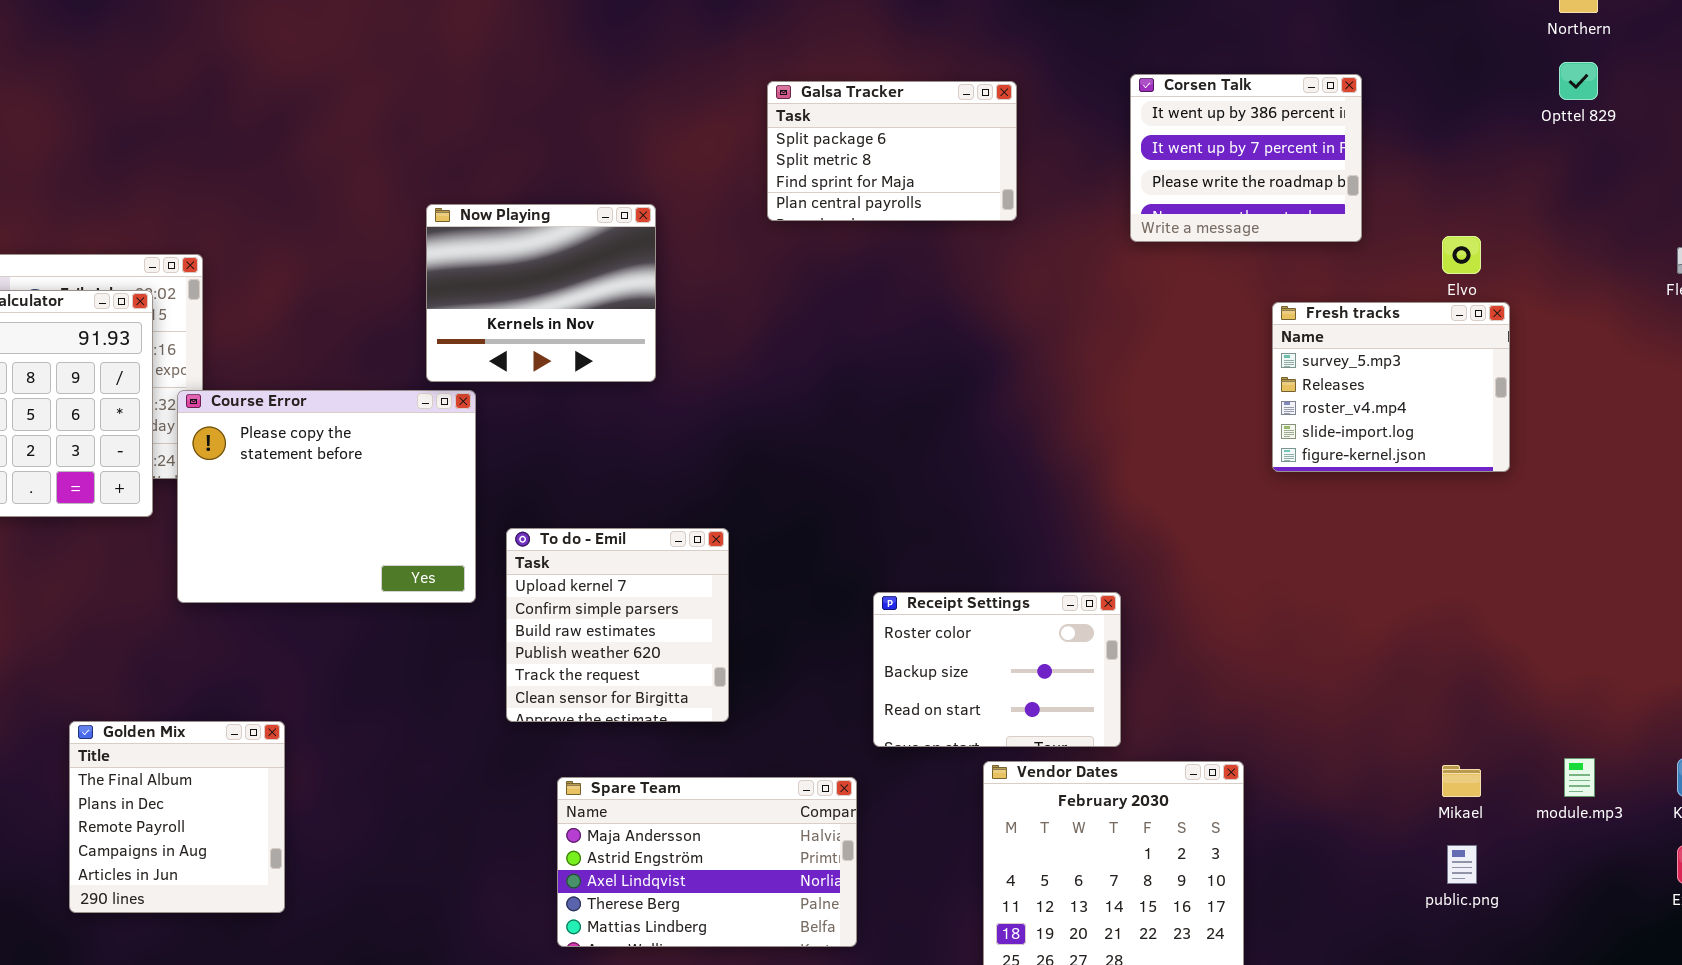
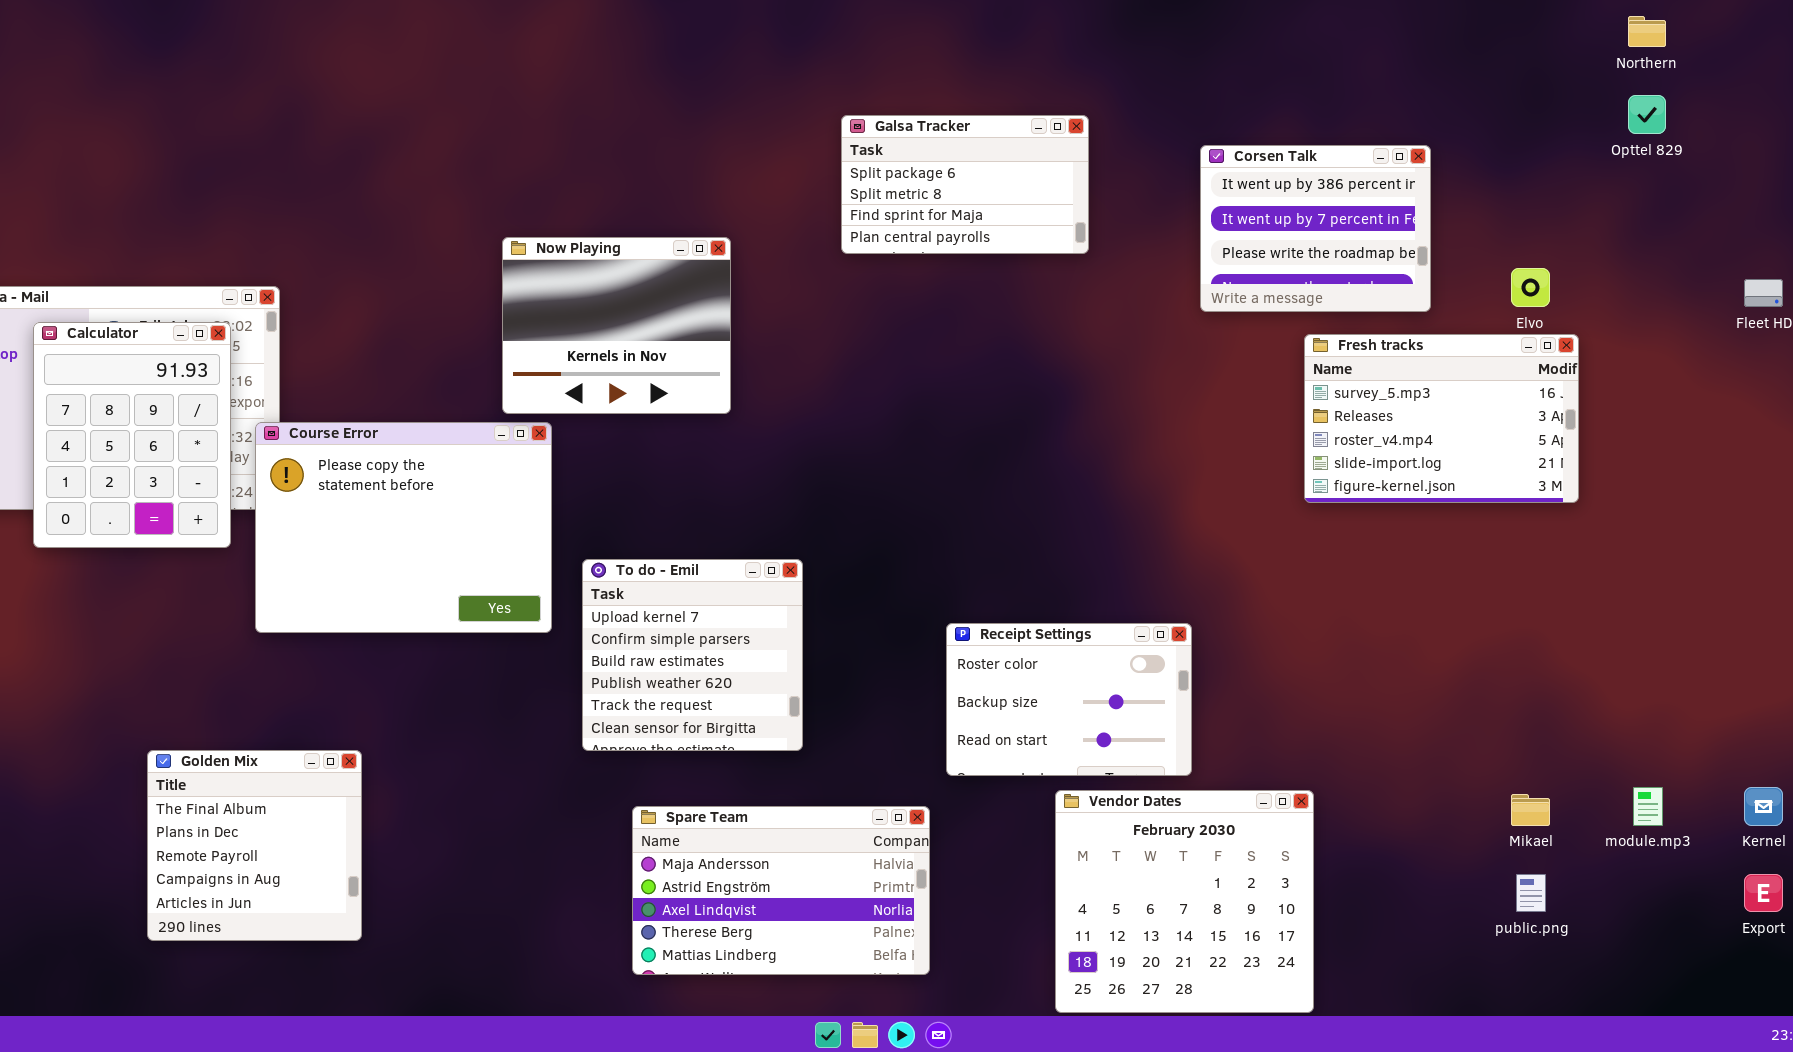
Corsen Talk: [1130,74,1362,242] -> [1200,145,1431,312], moved
Fresh tracks: [1272,302,1510,472] -> [1304,334,1579,503], resized

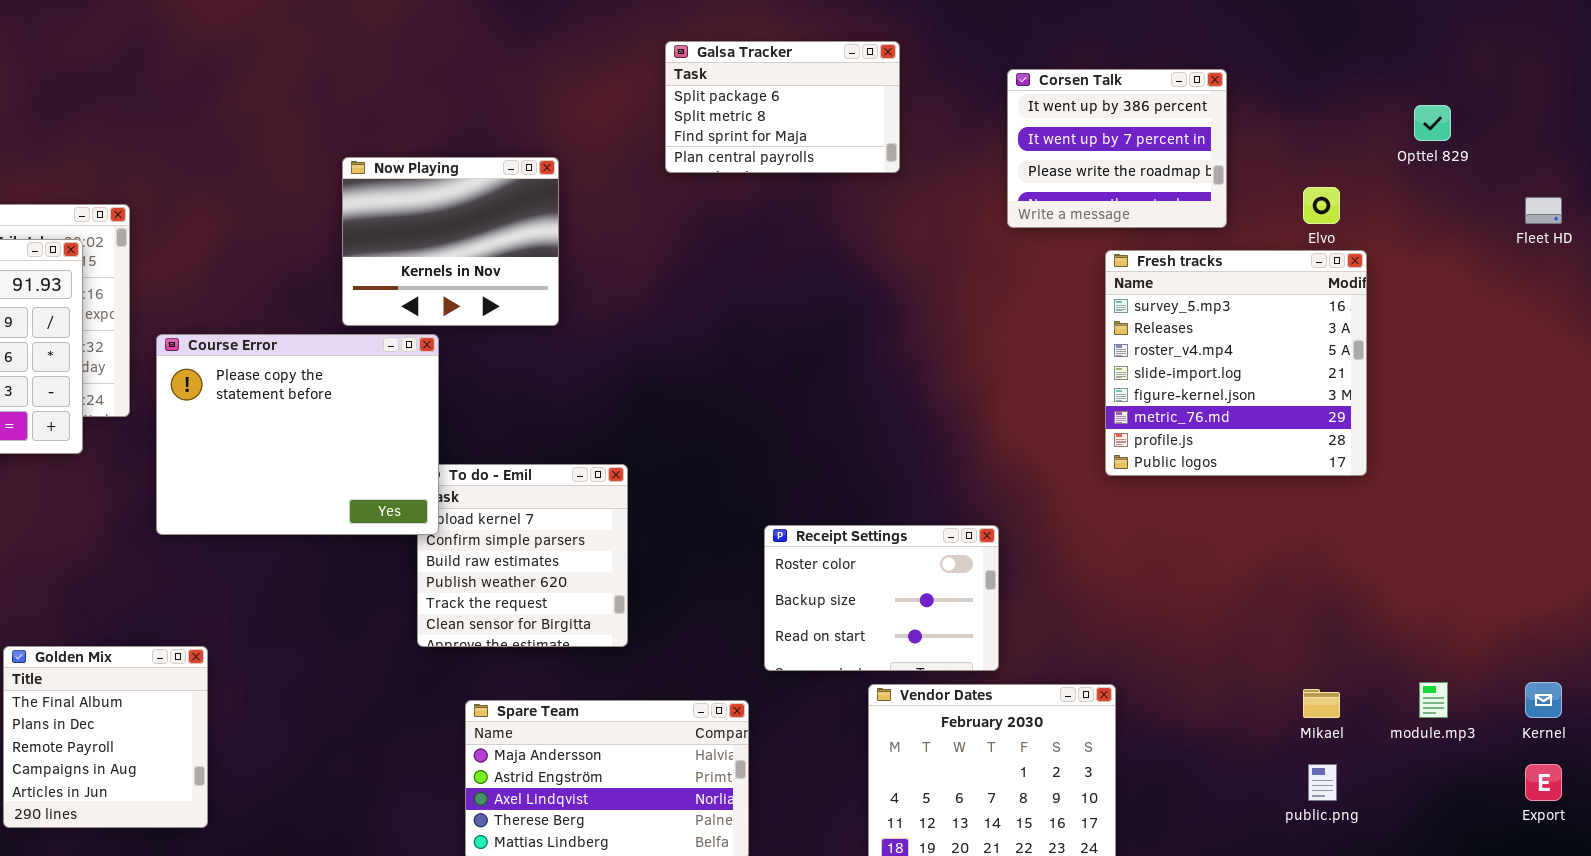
Opttel 829: [1628,95,1666,134] -> [1414,105,1451,141], moved
Fresh tracks: [1304,334,1579,503] -> [1105,250,1367,476], resized
Course Error: [255,422,552,633] -> [156,334,439,535], moved

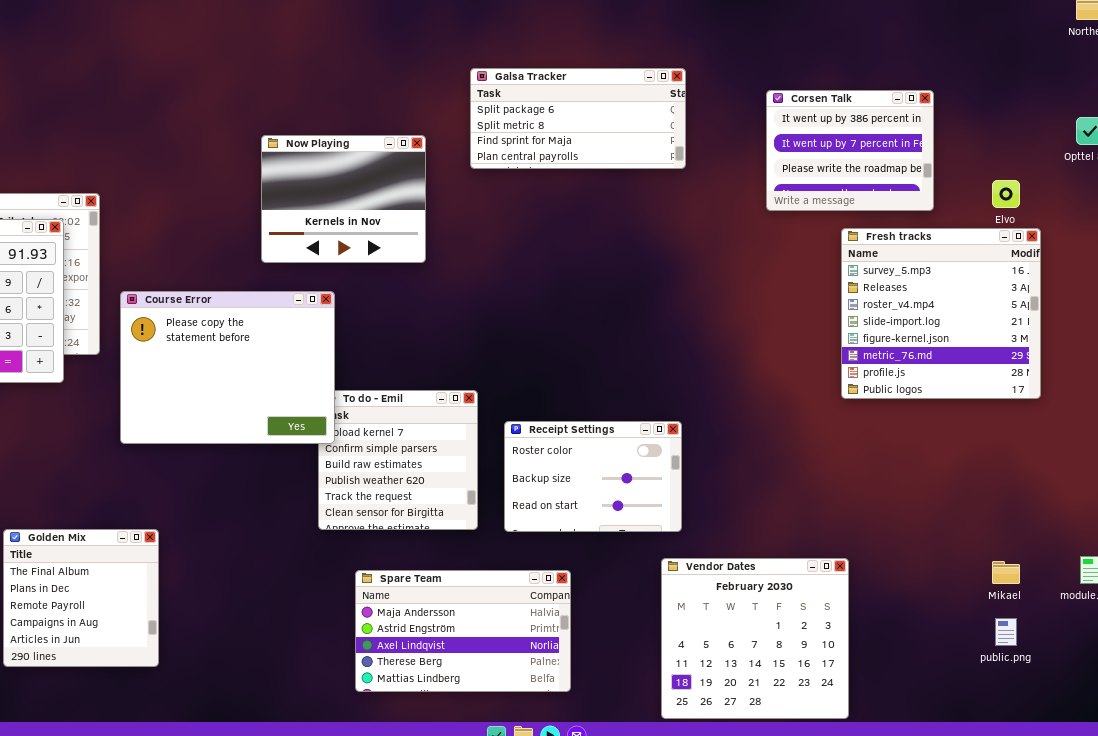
Galsa Tracker: [665,41,900,173] -> [470,68,686,169], resized
Now Playing: [342,157,559,326] -> [261,135,426,263], moved
Receipt Settings: [764,525,999,671] -> [504,421,682,532], moved

